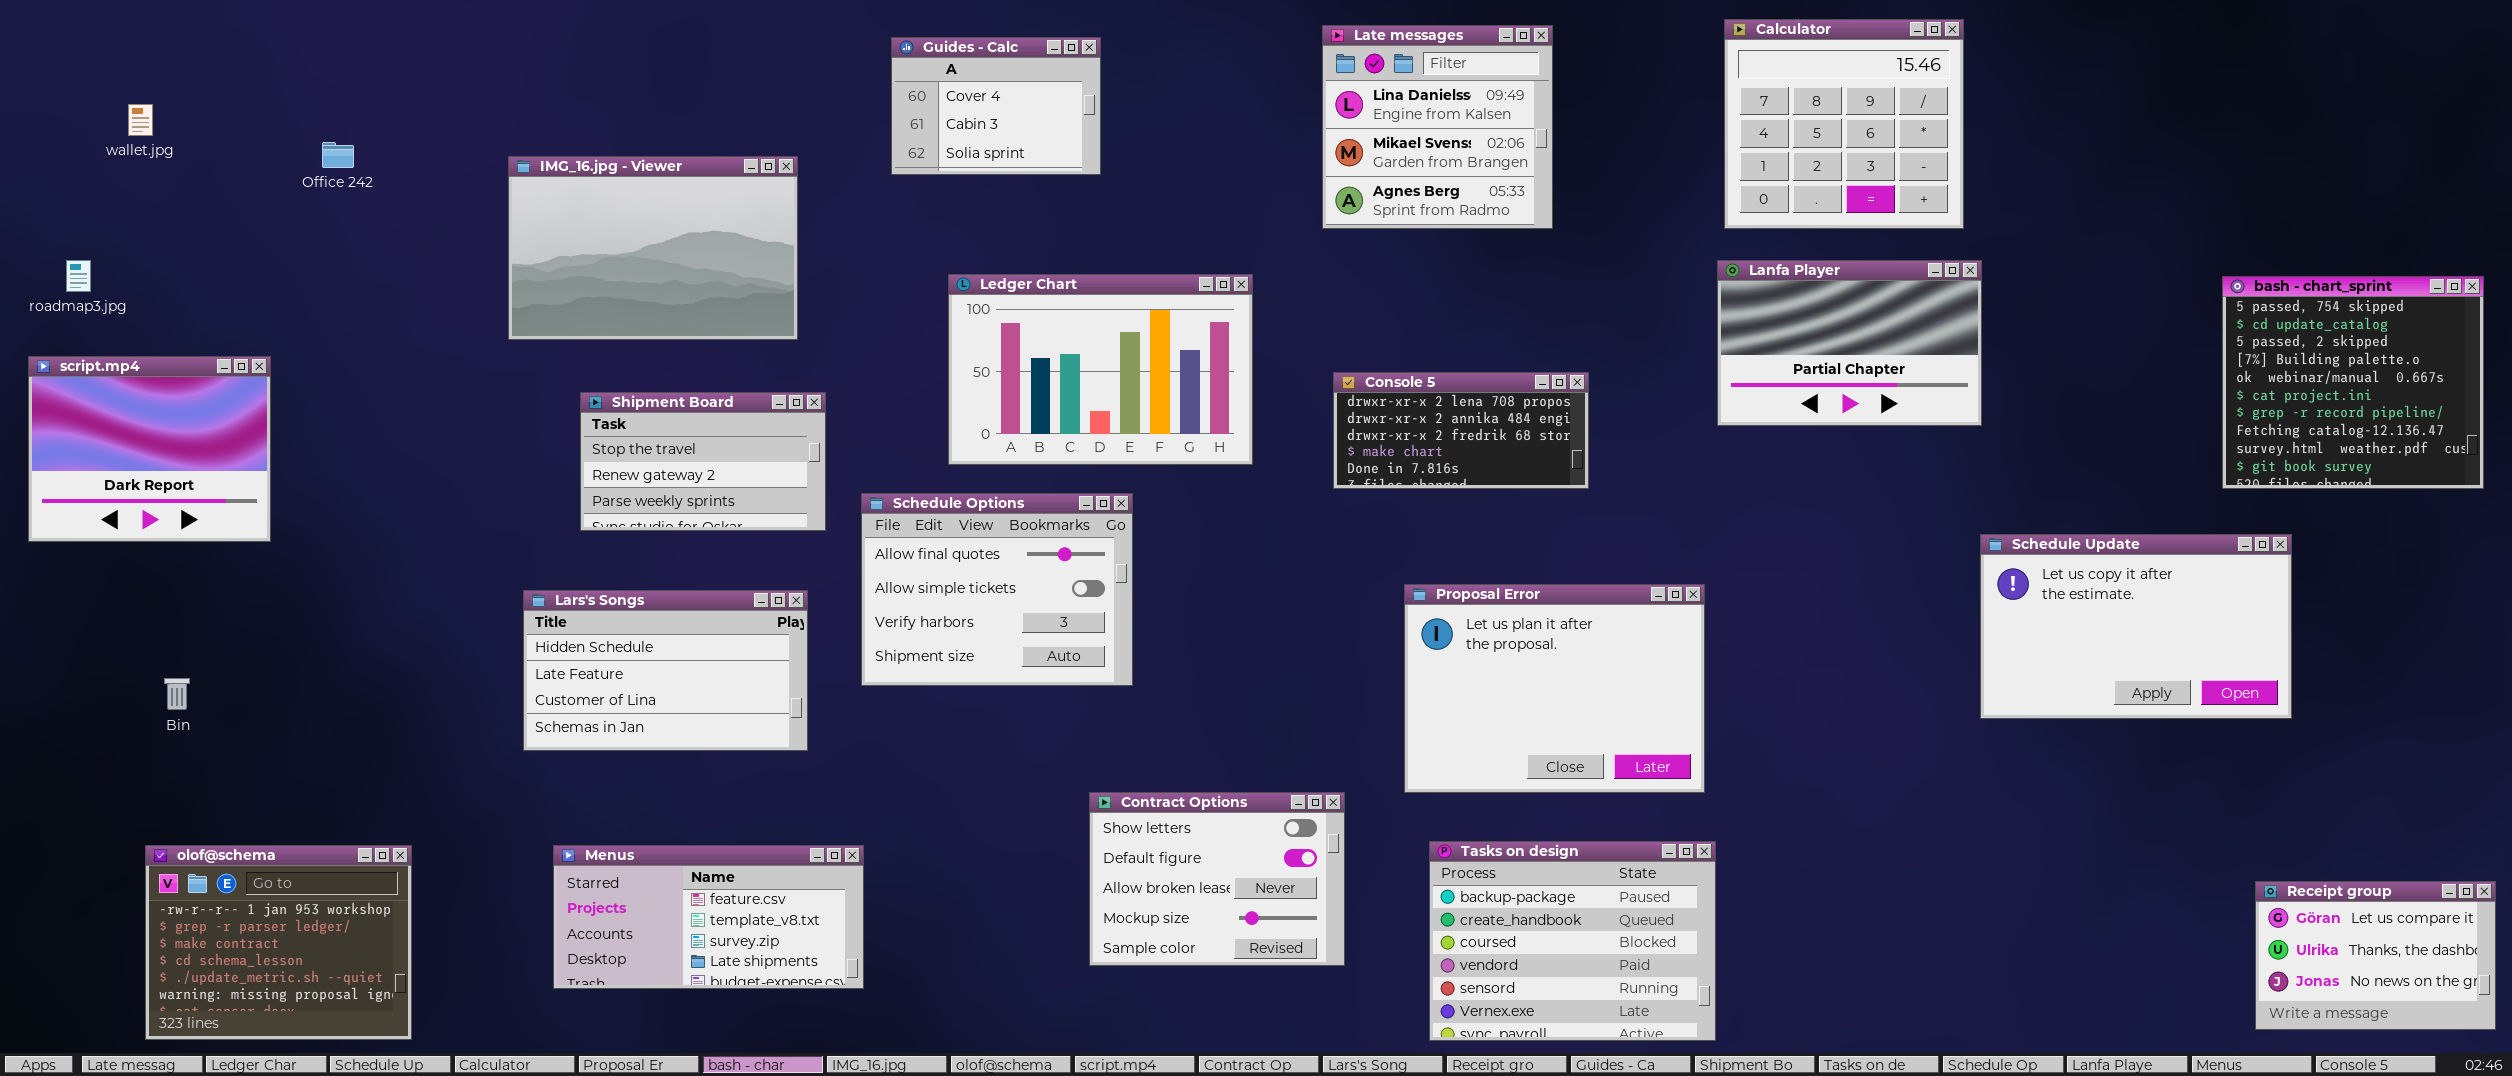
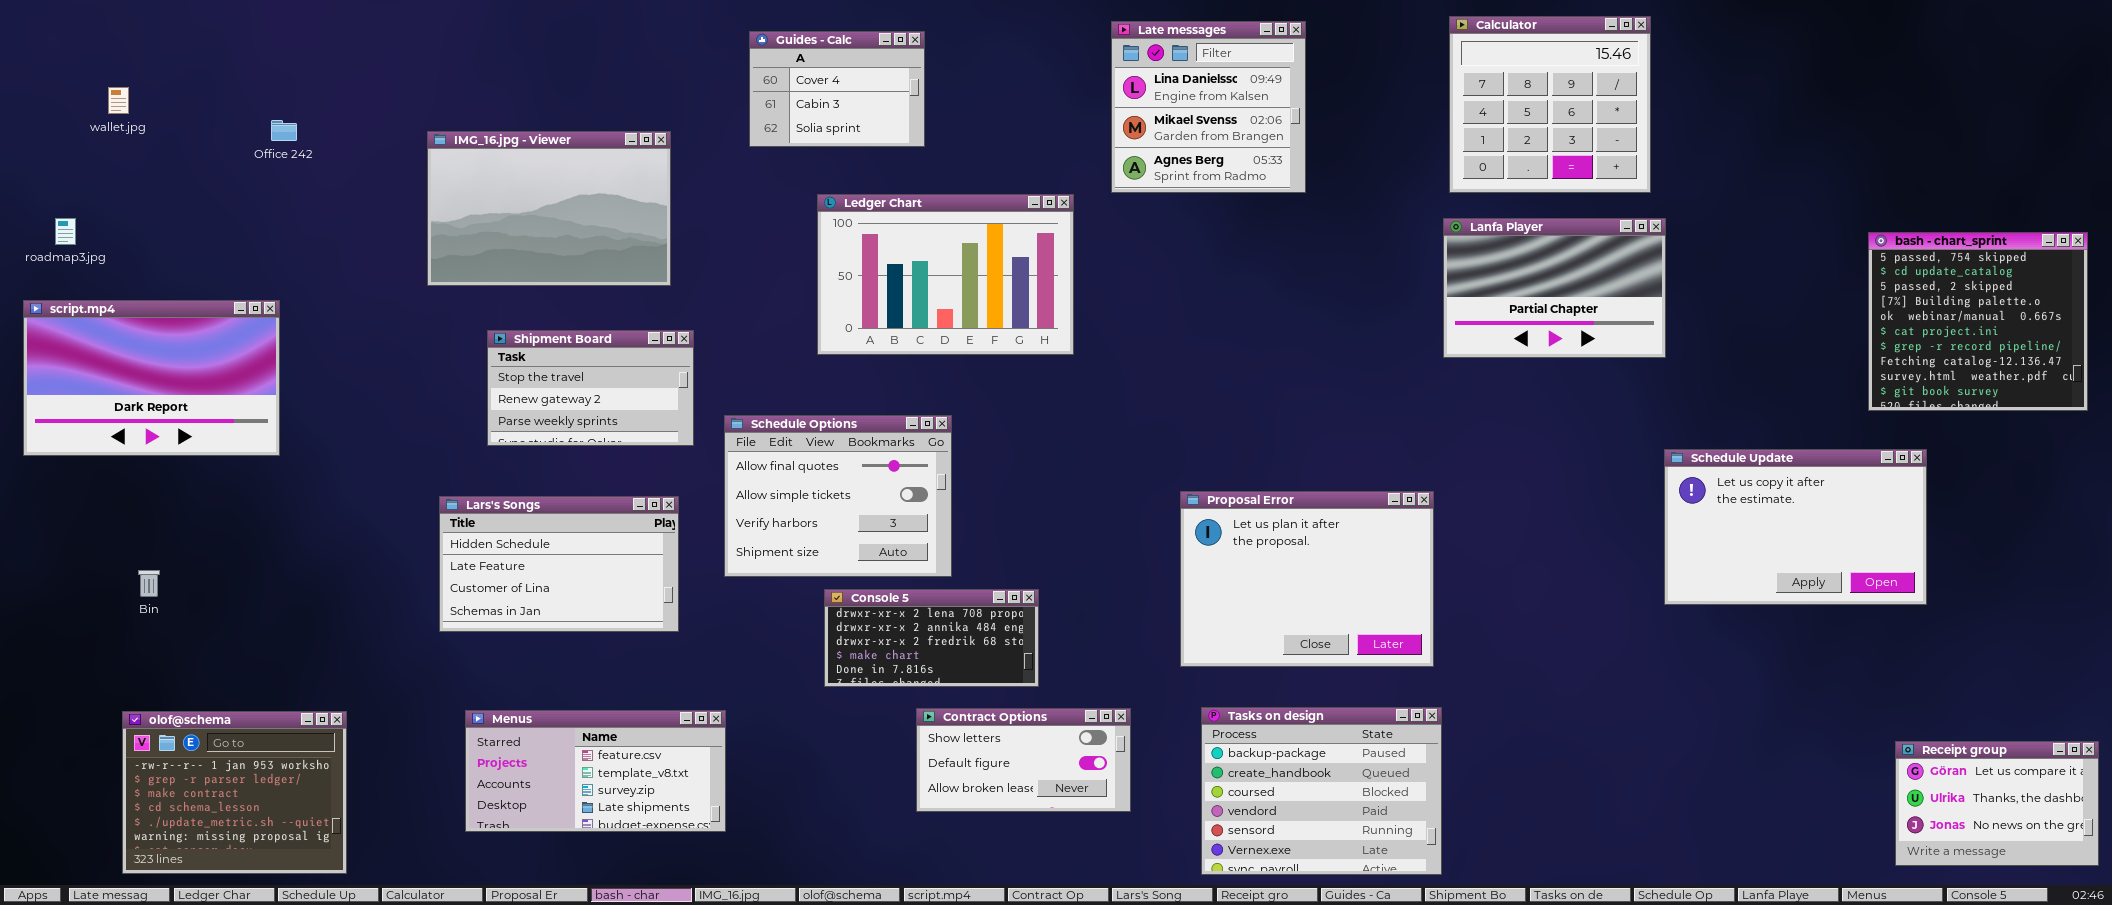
Ledger Chart: [948,274,1253,465] -> [817,194,1074,355], moved
script.mp4: [28,356,271,542] -> [23,300,280,456], resized
Console 5: [1333,372,1589,489] -> [824,589,1039,687], moved
Contract Options: [1089,792,1345,966] -> [916,708,1131,812], resized

